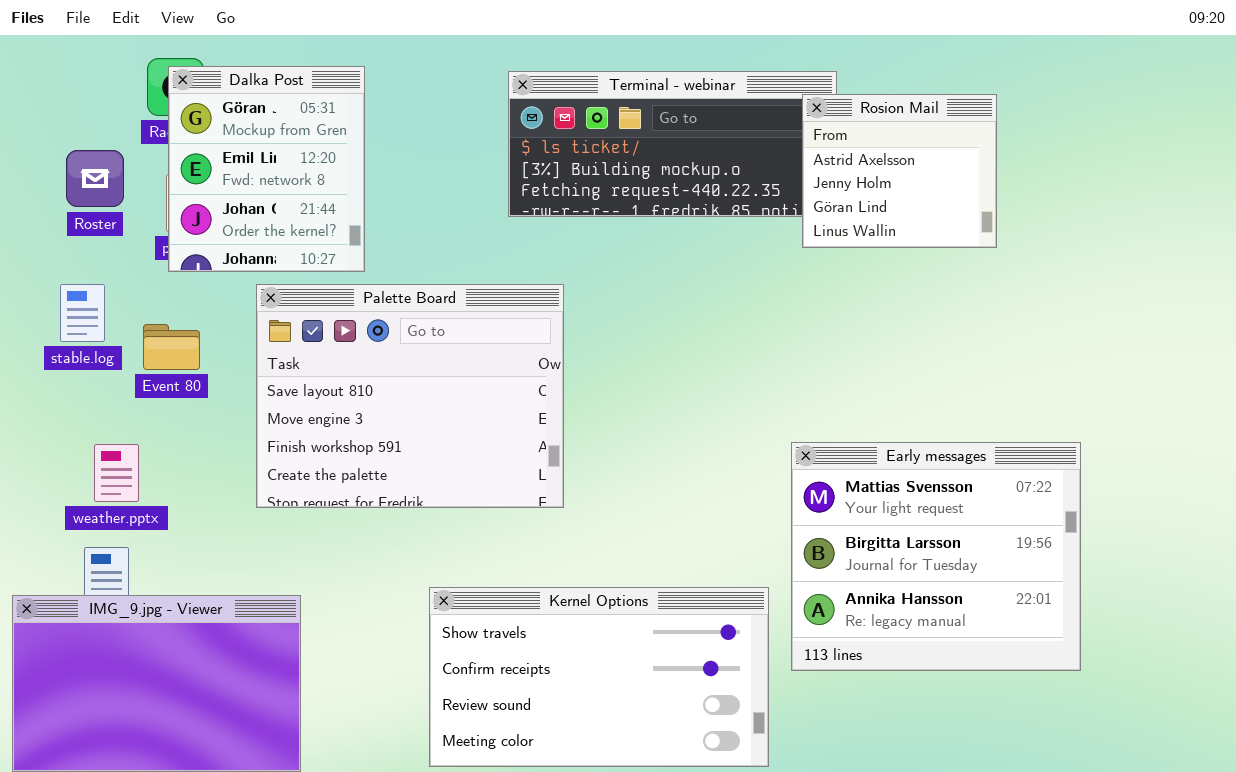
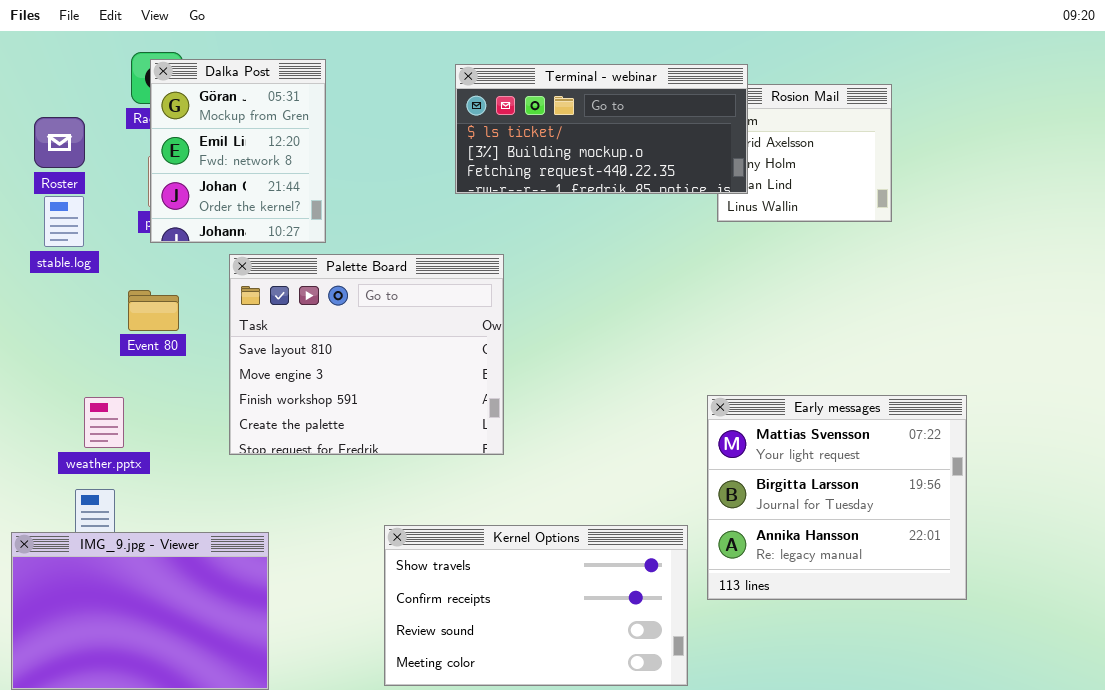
Terminal - webinar: [508,71,837,217] -> [455,64,748,194], raised
Roster: [66,150,124,207] -> [34,117,85,168], moved
stable.log: [60,284,105,342] -> [44,196,84,247], moved

